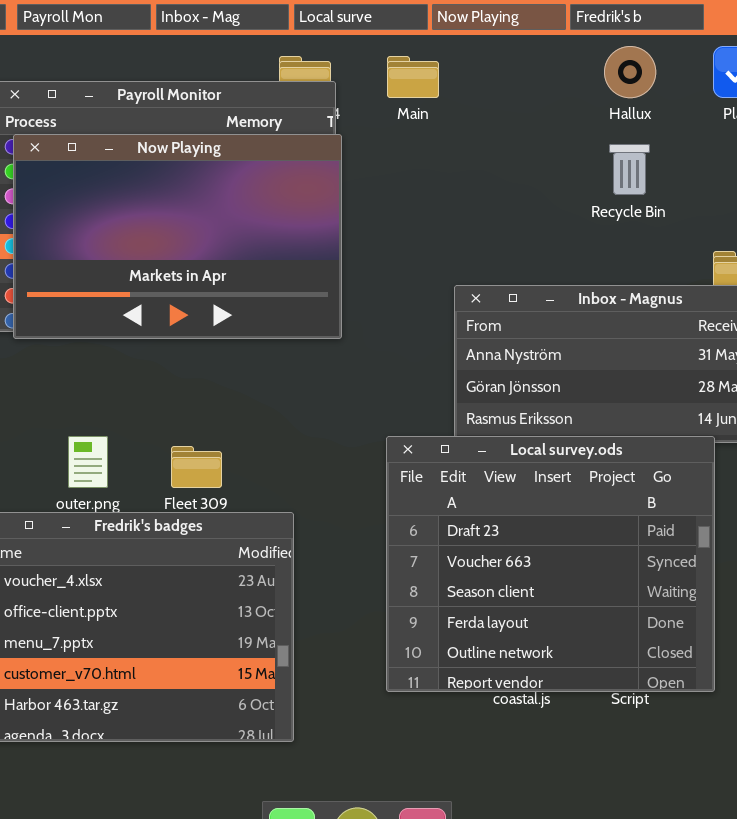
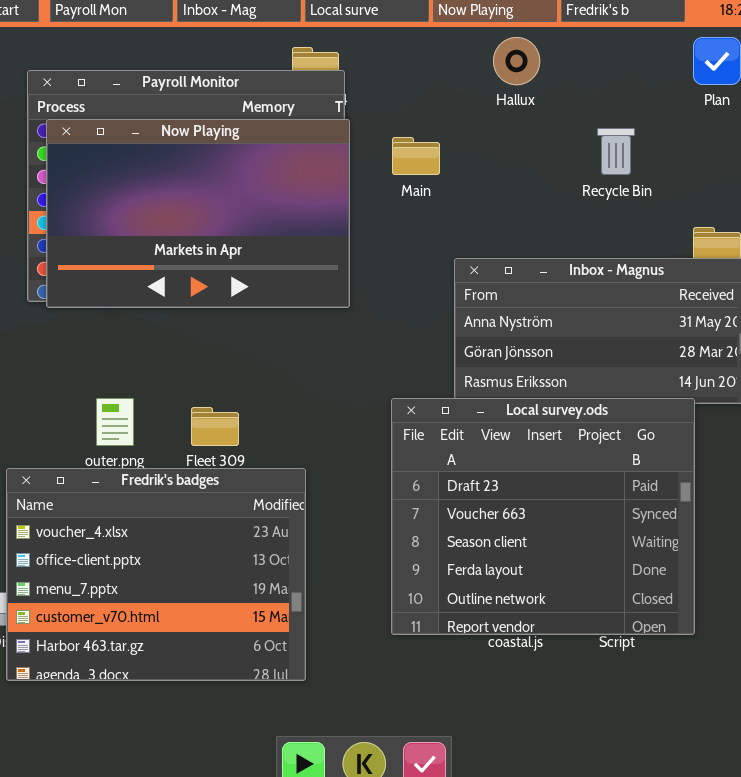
Hallux: [604,46,656,98] -> [493,37,540,85], moved
Main: [387,56,439,98] -> [392,137,440,175], moved

